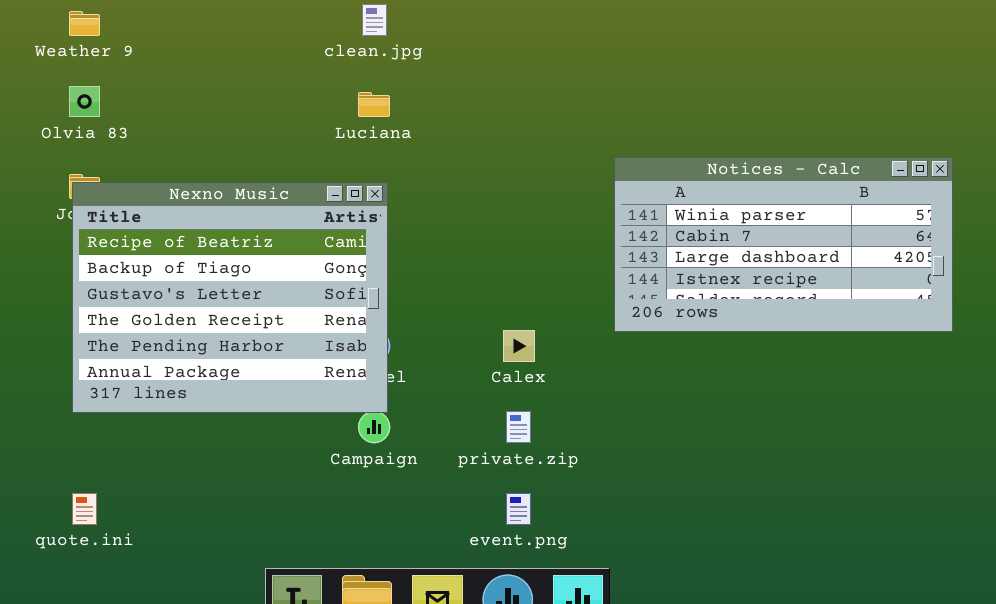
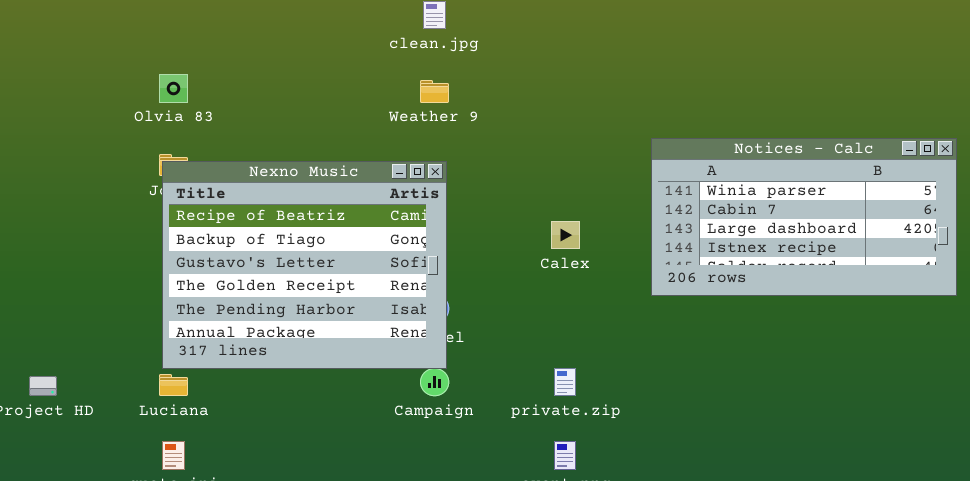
Weather 9: [69,11,100,36] -> [420,80,449,103], moved
Luciana: [358,92,390,117] -> [159,374,188,396], moved
Calex: [503,330,535,362] -> [551,221,580,249], moved

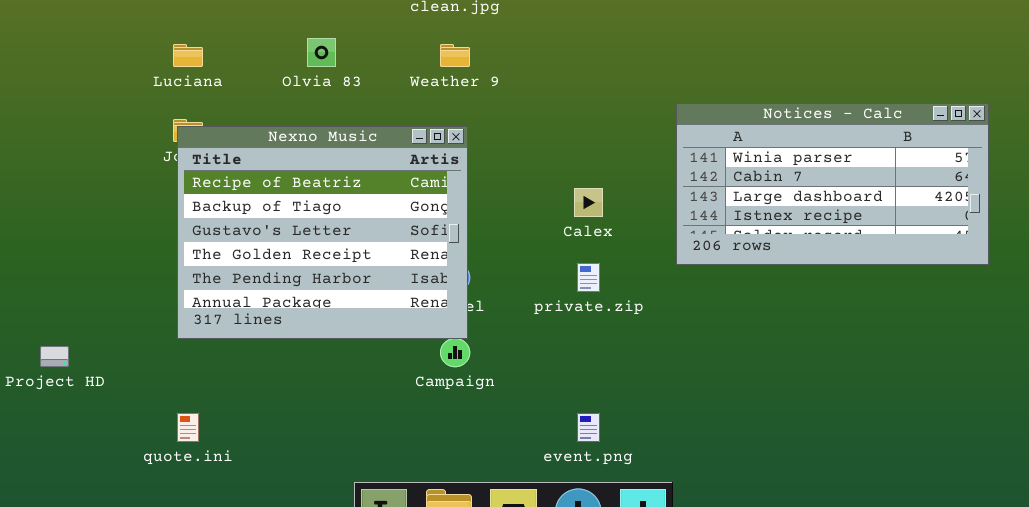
Olvia 83: [159,74,188,103] -> [307,38,336,67], moved
private.zip: [554,368,576,396] -> [577,263,600,292], moved
Luciana: [159,374,188,396] -> [173,44,203,67], moved

